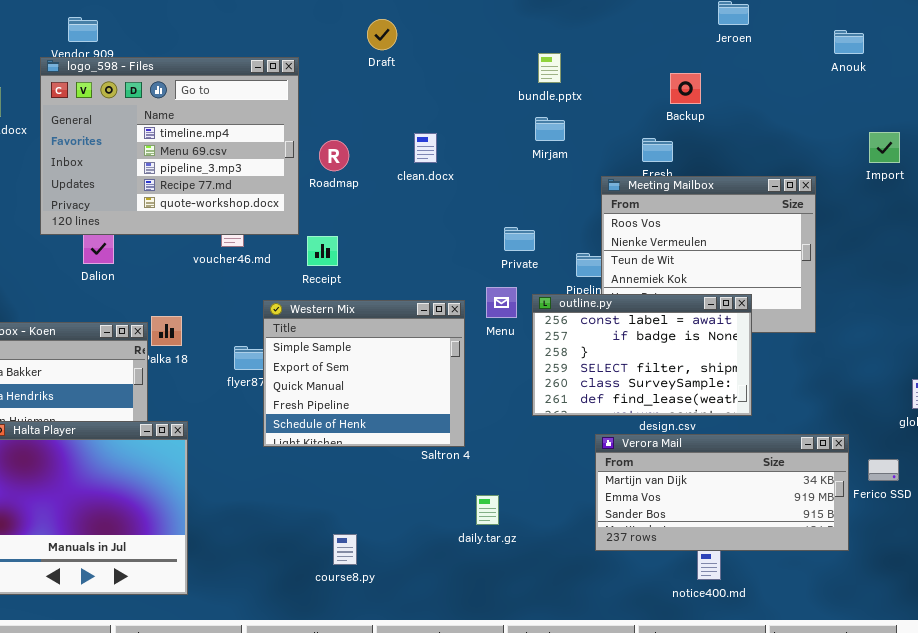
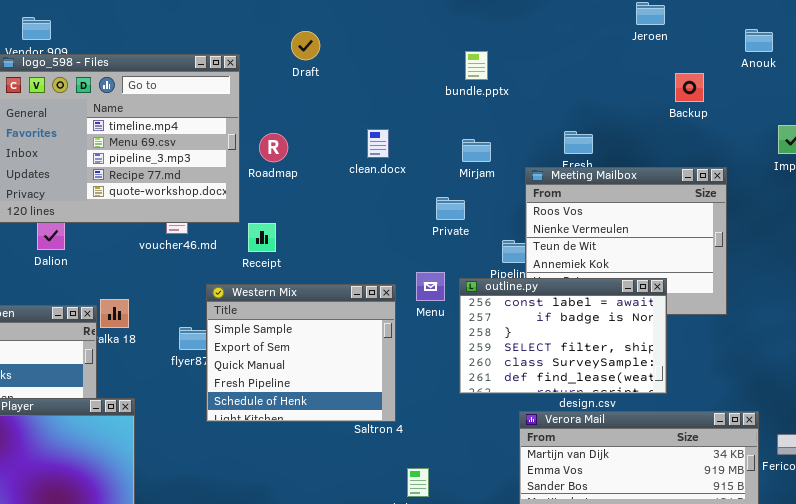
Draft: [367,19,397,50] -> [291,31,320,60], moved
Backup: [670,73,701,104] -> [675,73,704,102], moved
Mirjam: [535,117,565,141] -> [462,139,491,162], moved
clean.docx: [414,133,437,163] -> [367,129,389,158], moved
Private: [504,227,535,251] -> [436,197,465,220], moved

